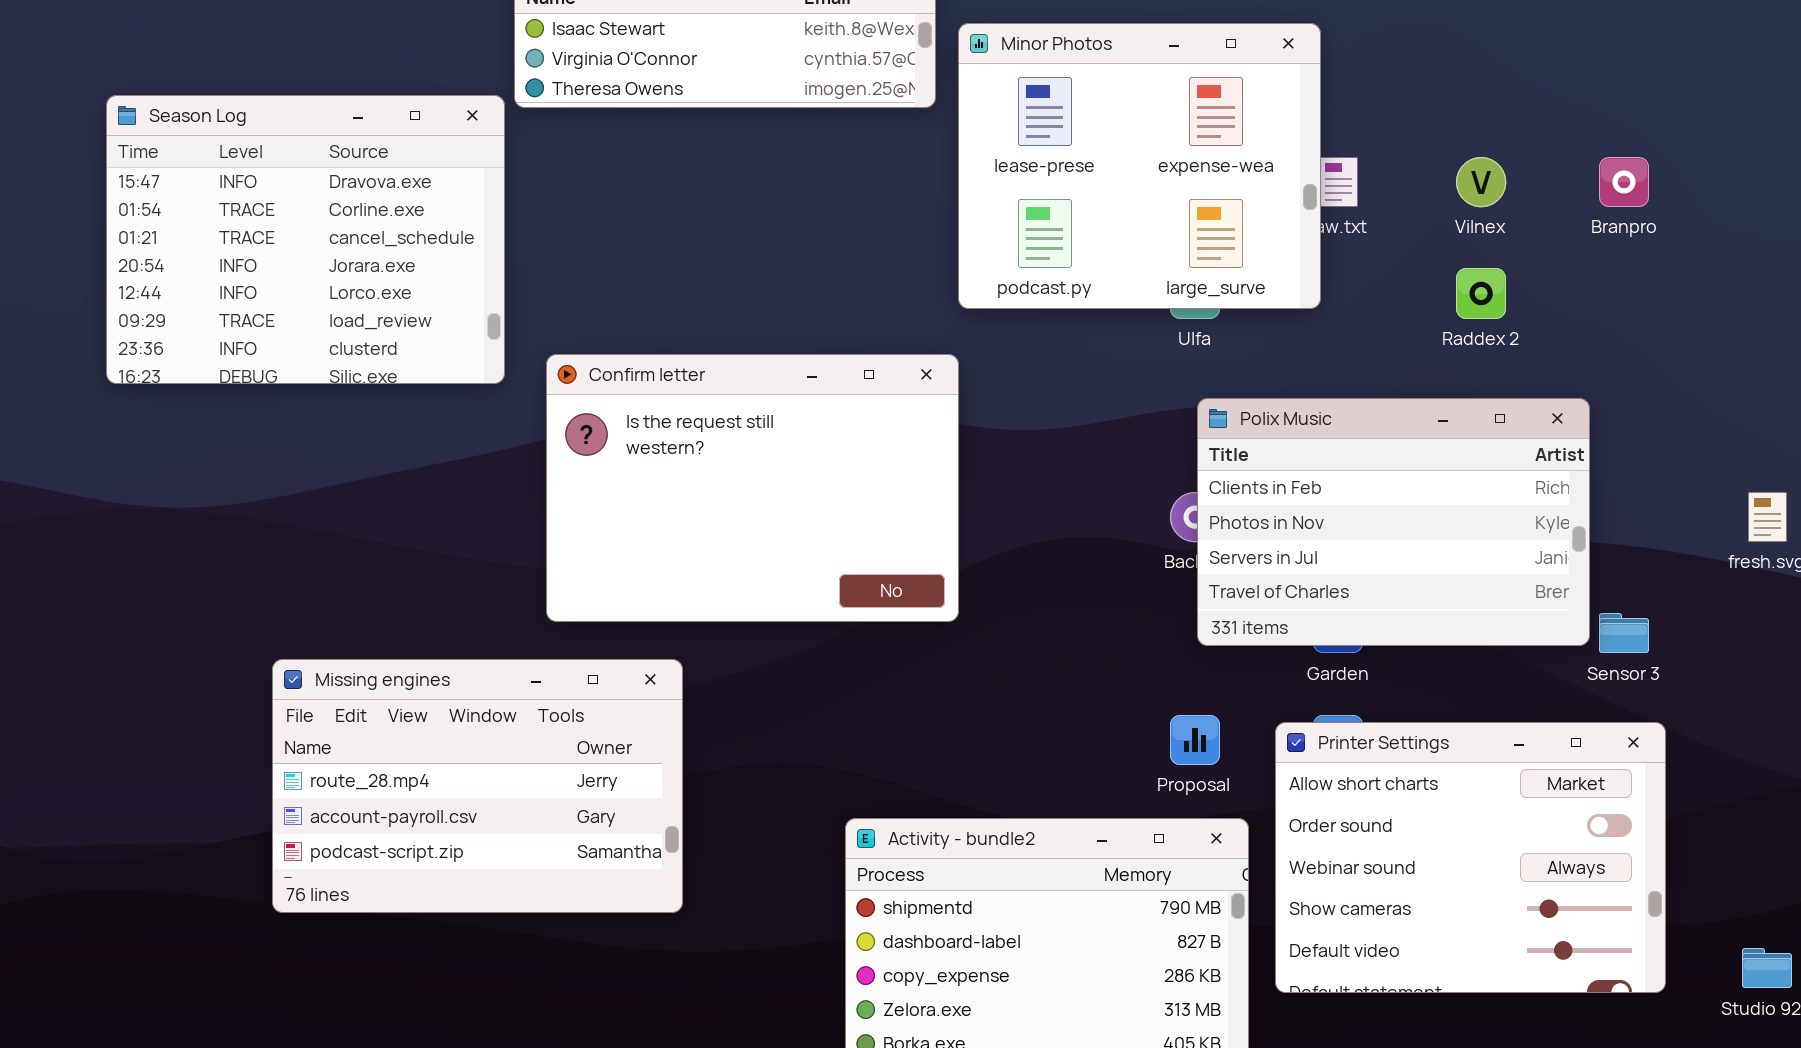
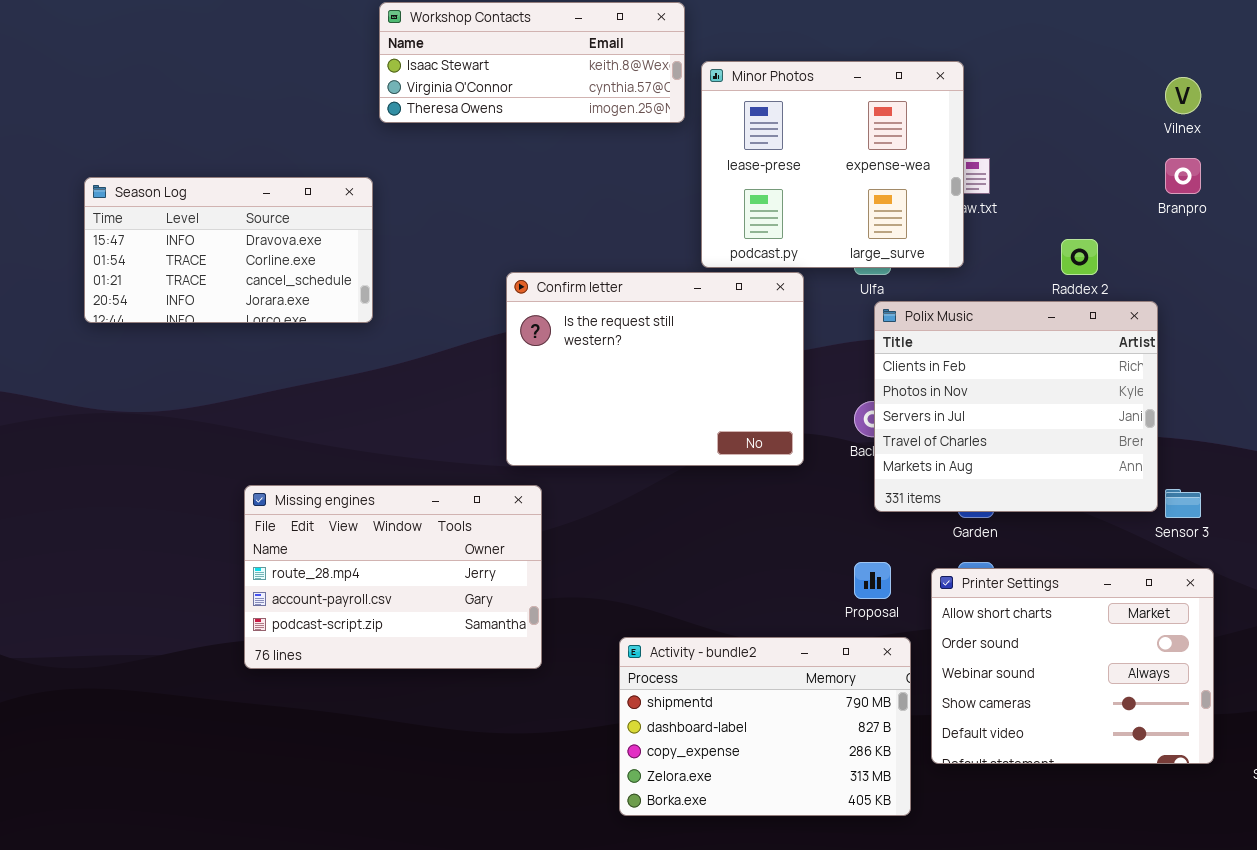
Season Log: [106,95,505,384] -> [84,177,373,323], resized
Vilnex: [1456,157,1506,207] -> [1165,77,1201,114], moved
Confirm letter: [546,354,959,622] -> [506,272,804,466], moved
Polix Music: [1197,398,1590,646] -> [874,301,1158,512], resized
Missing engines: [272,659,683,913] -> [244,485,542,669], moved

